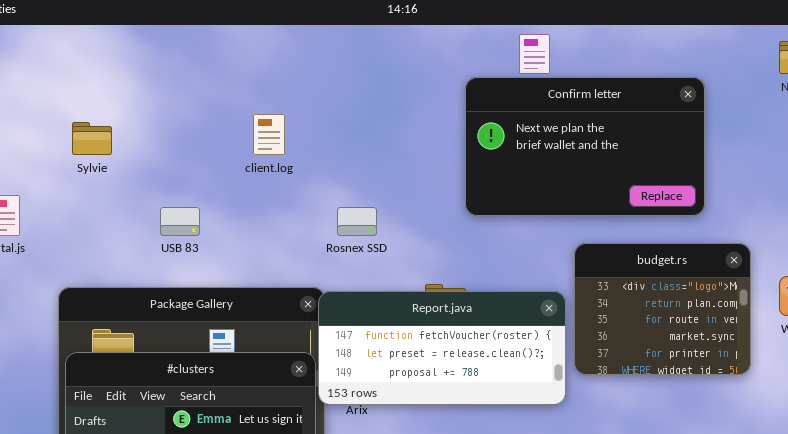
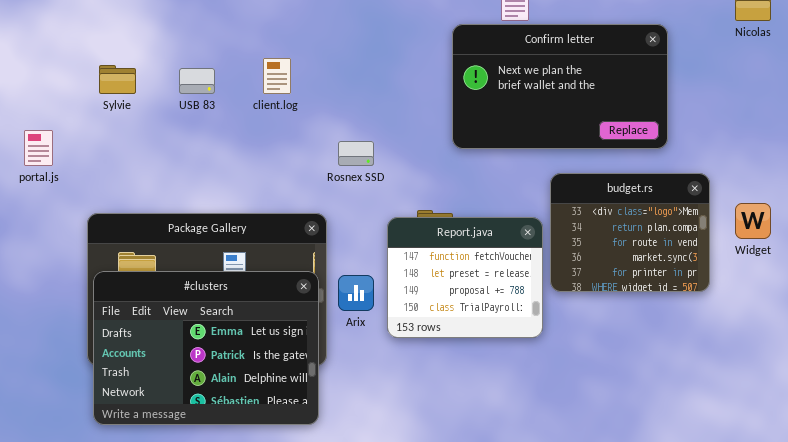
USB 83: [160,207,200,236] -> [179,68,215,94], moved
Report.java: [318,291,566,405] -> [387,217,543,338], resized

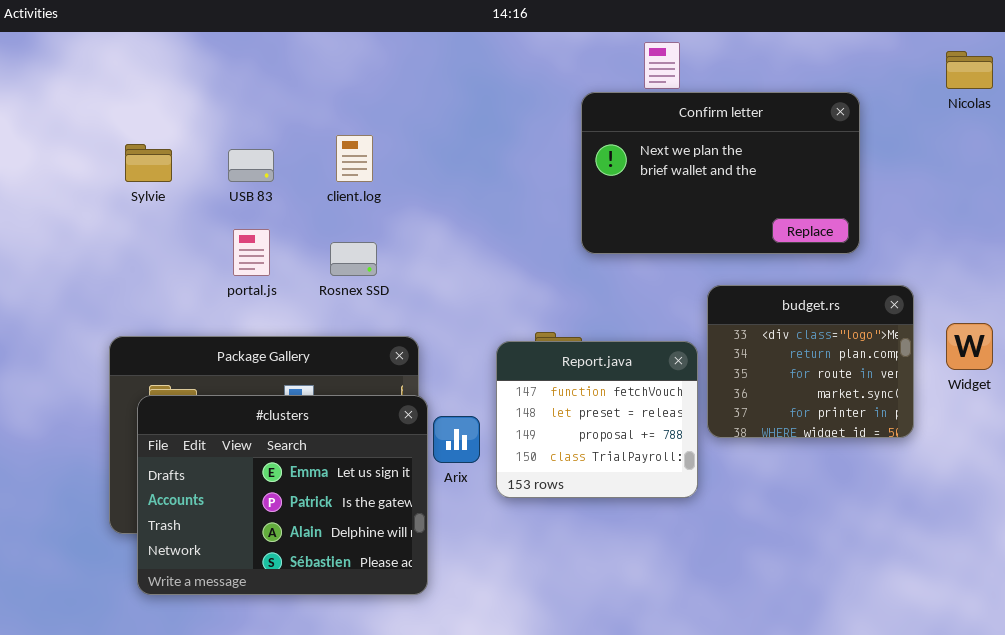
portal.js: [24,130,53,166] -> [233,229,270,276], moved
Rosnex SSD: [338,141,374,166] -> [330,242,377,276], moved
#clusters: [93,271,319,425] -> [137,395,428,595], moved

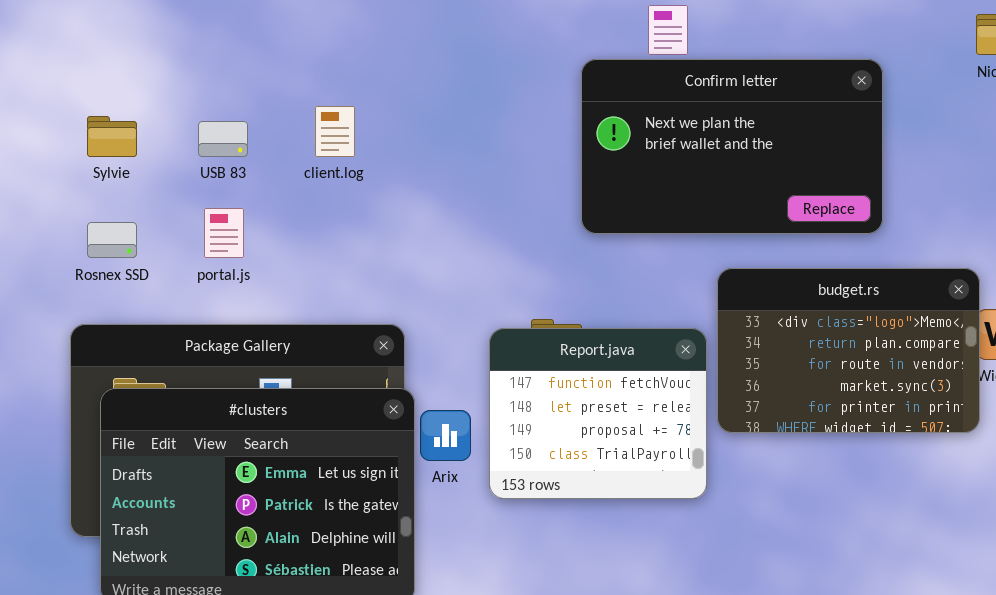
Rosnex SSD: [330,242,377,276] -> [87,222,137,258], moved
budget.rs: [707,285,914,438] -> [717,268,980,433], resized

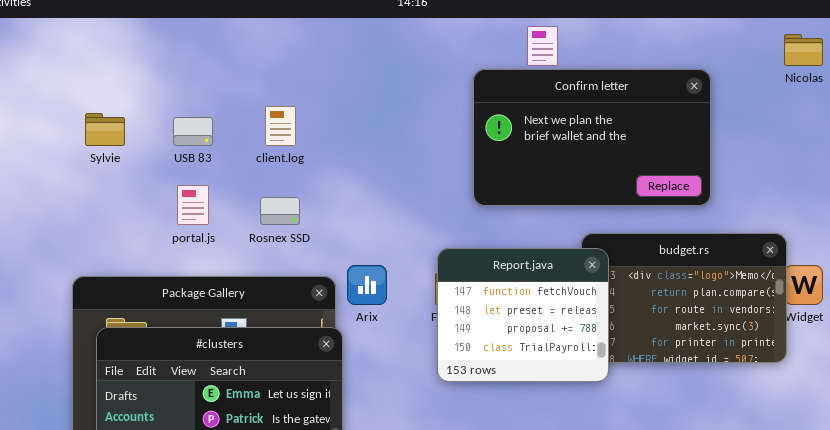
Rosnex SSD: [87,222,137,258] -> [260,197,300,225], moved
Report.java: [489,328,707,499] -> [437,248,609,382], moved
Arix: [420,410,471,461] -> [347,265,387,305], moved

